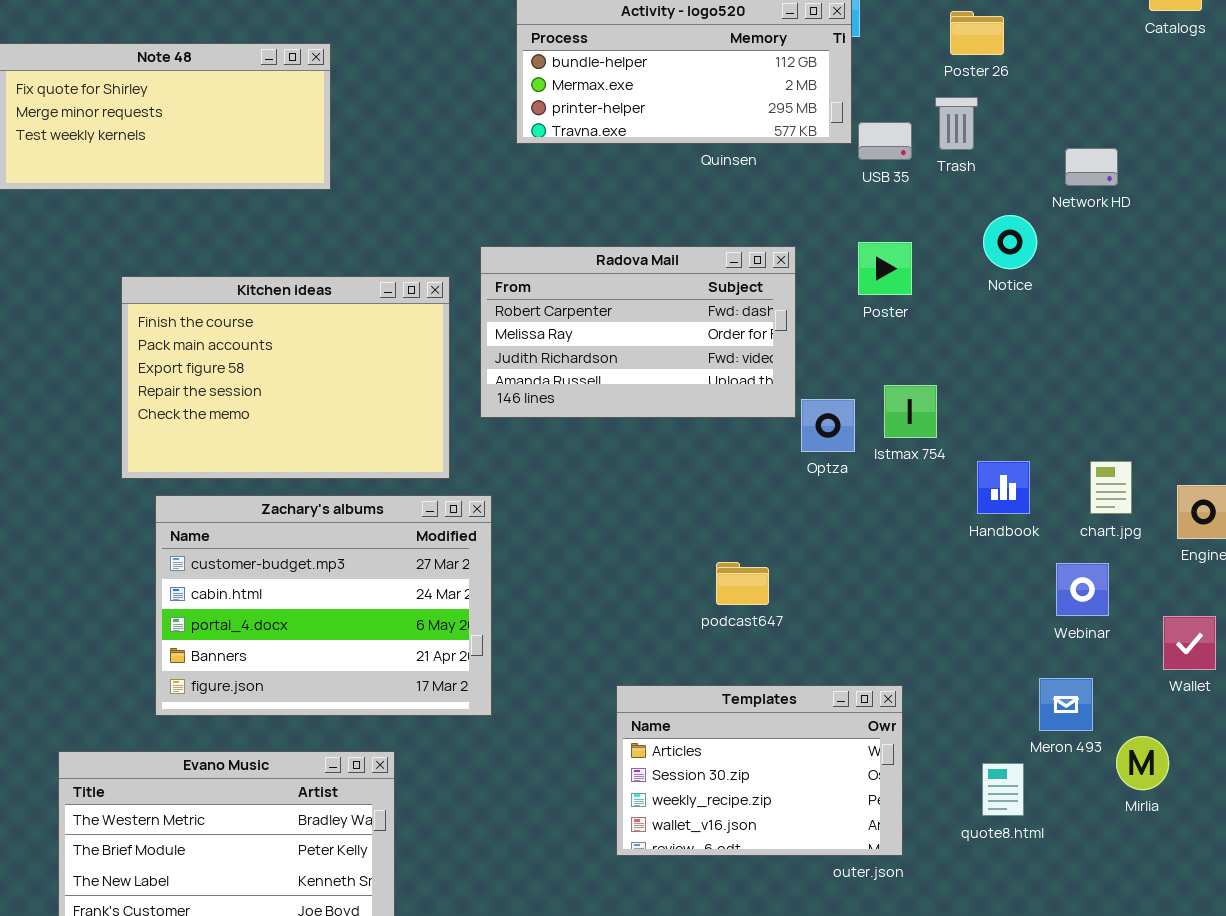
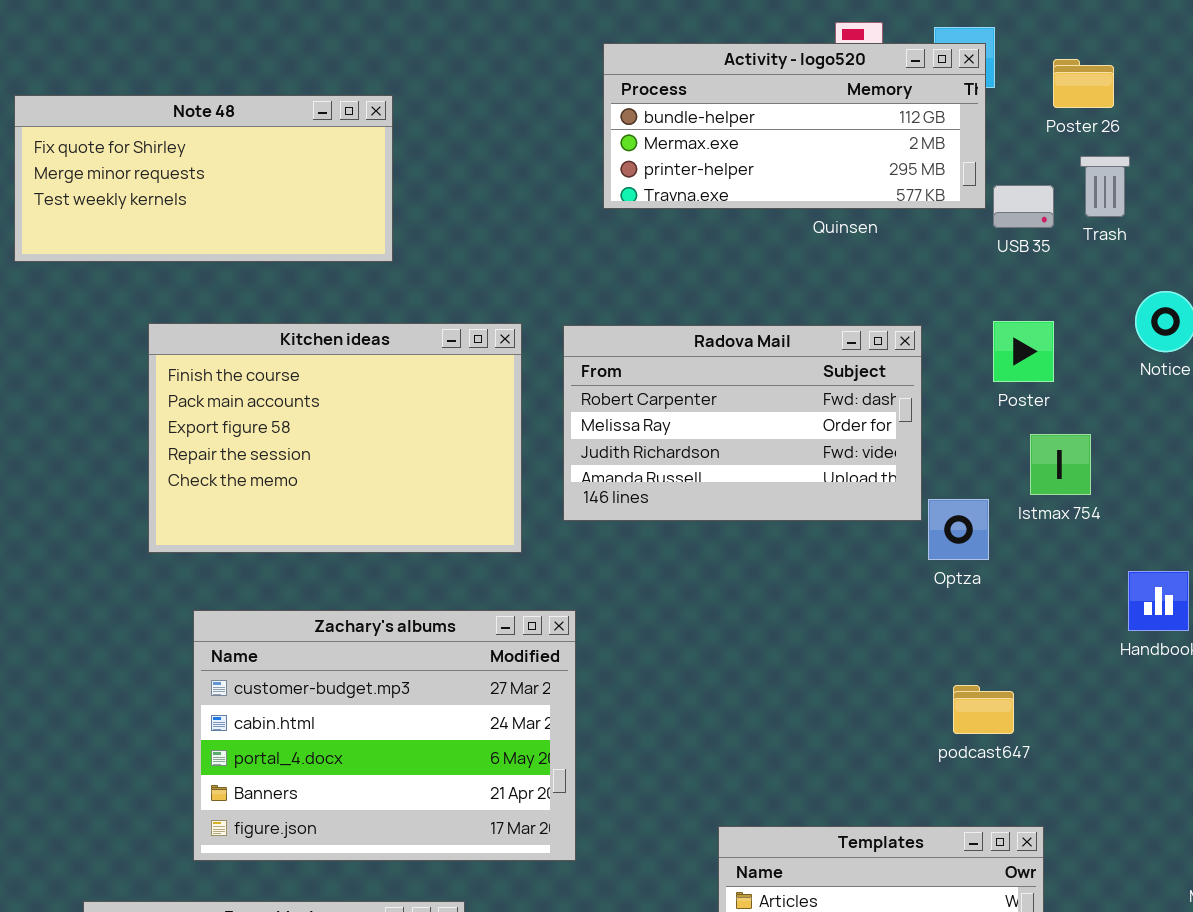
Poster 26: [950,11,1004,55] -> [1053,59,1114,108], moved
Kitchen ideas: [121,276,450,479] -> [148,323,522,553], moved
Istmax 754: [884,385,937,438] -> [1030,434,1091,495], moved
podcast647: [716,562,769,605] -> [953,685,1014,734], moved

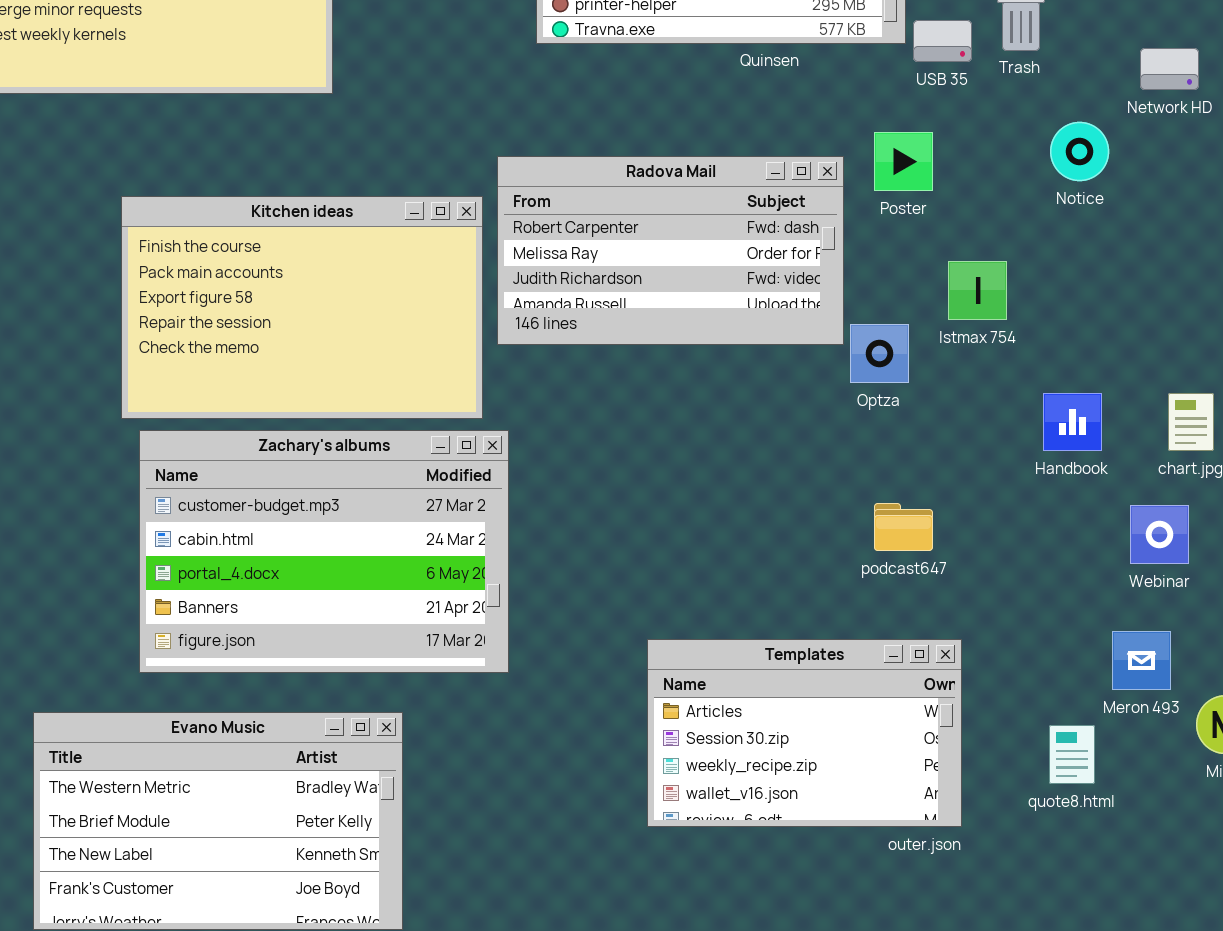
Poster: [993,321,1054,382] -> [874,132,933,191], moved
Kitchen ideas: [148,323,522,553] -> [121,196,483,419], moved

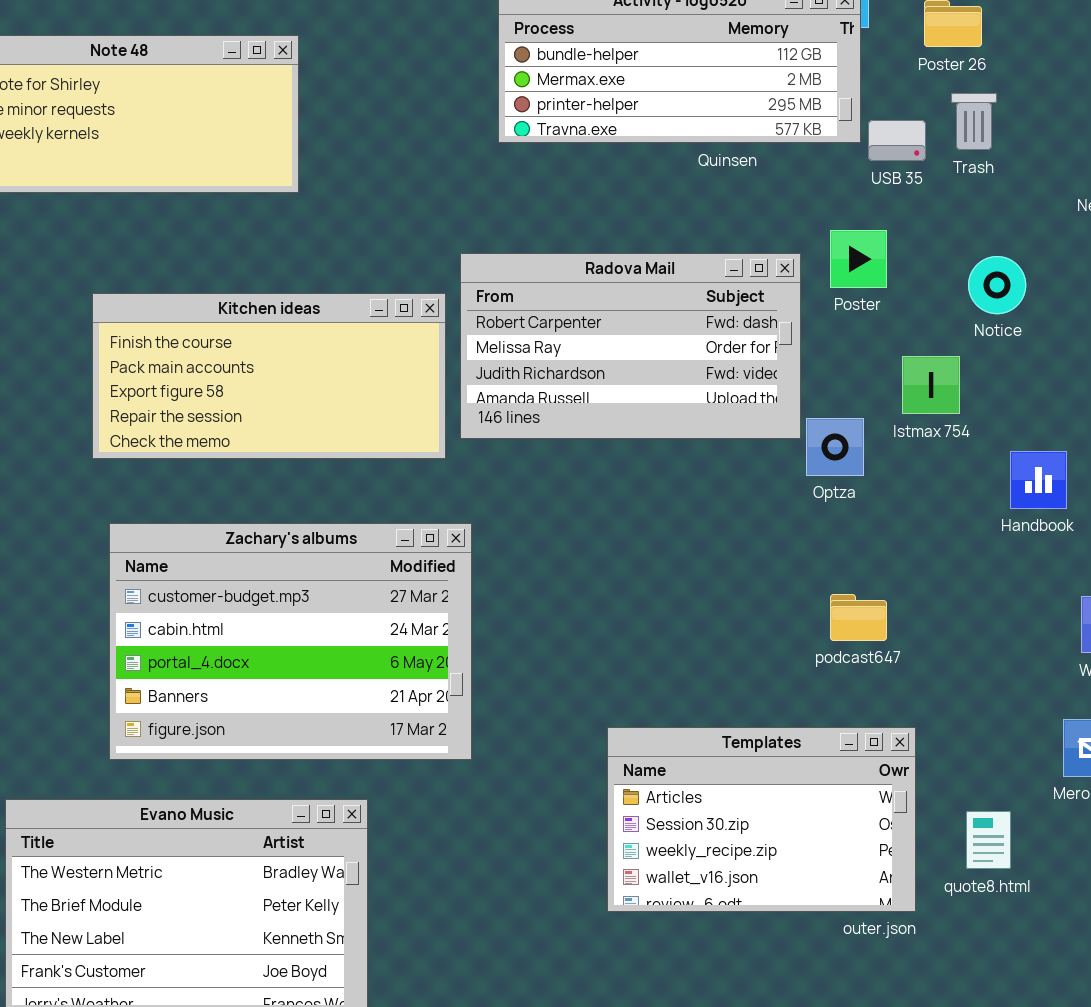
Notice: [1050,122,1109,181] -> [968,256,1026,314], moved
Kitchen ideas: [121,196,483,419] -> [92,293,446,459], resized
Handbook: [1043,393,1102,451] -> [1010,451,1067,509], moved
quote8.html: [1049,725,1095,784] -> [966,811,1011,869], moved

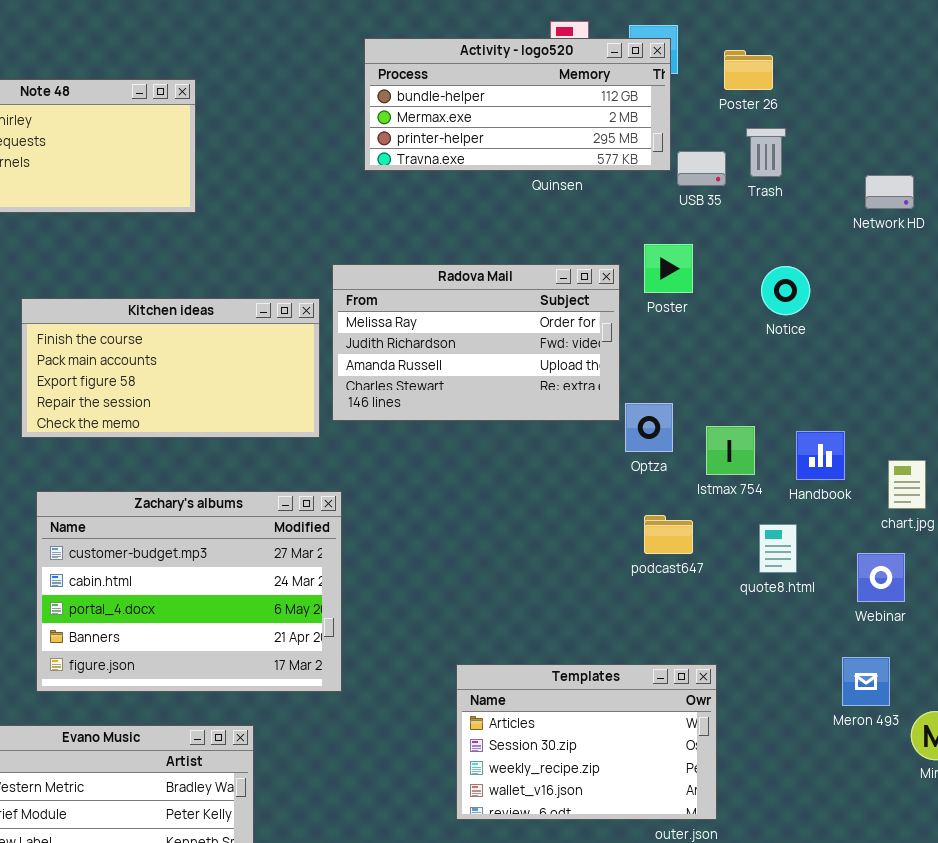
Radova Mail: [460,253,801,439] -> [332,264,620,421], scrolled down 1 row
Istmax 754: [902,356,960,414] -> [706,426,755,475], moved
podcast647: [830,594,887,641] -> [644,515,693,554], moved
quote8.html: [966,811,1011,869] -> [759,524,797,573], moved

